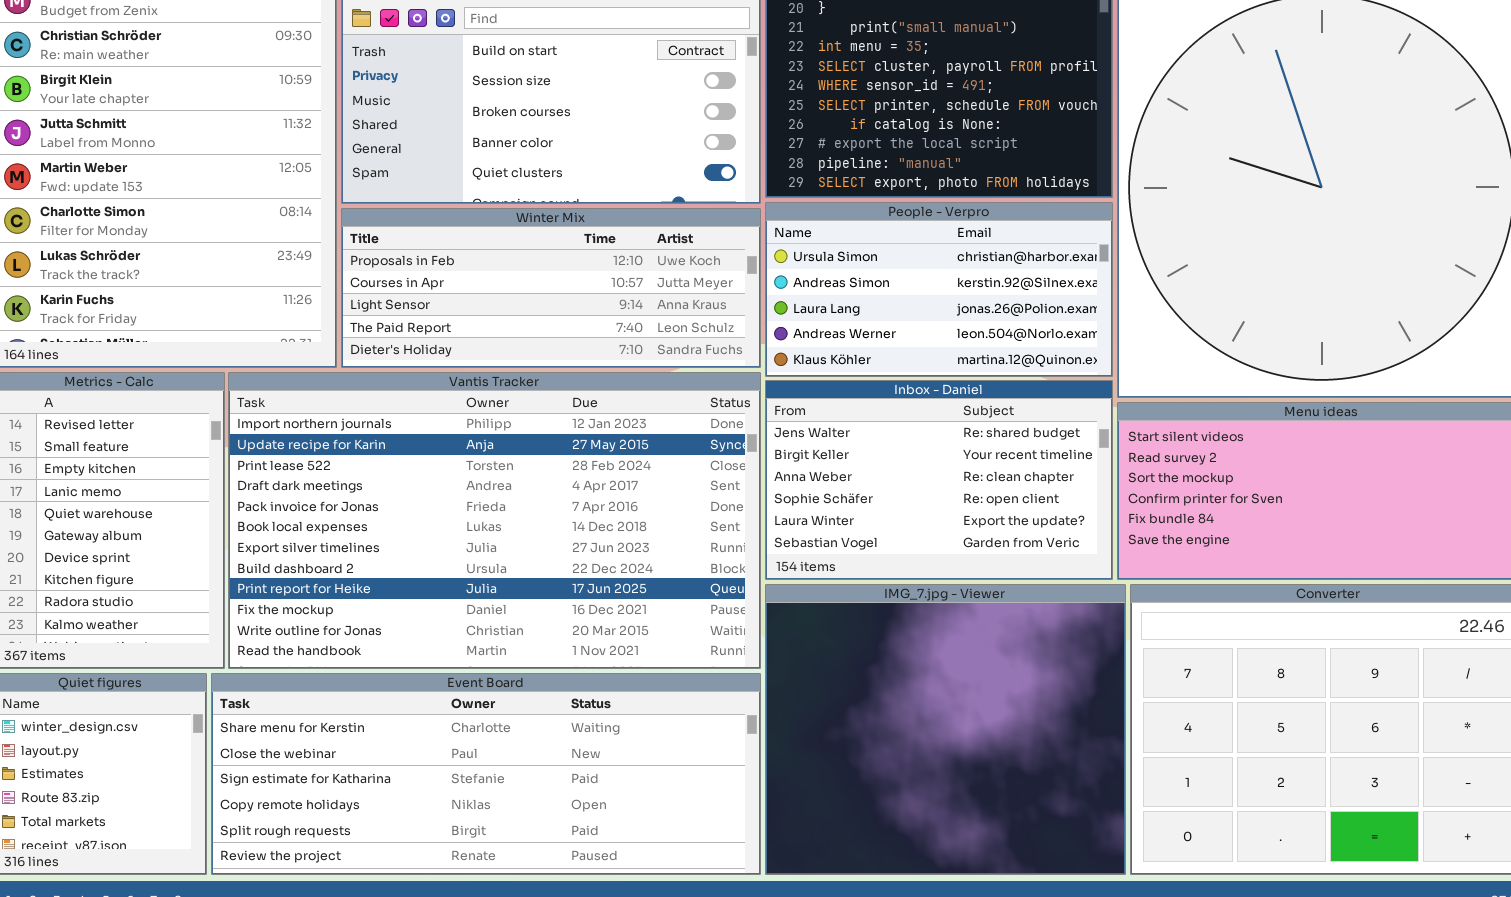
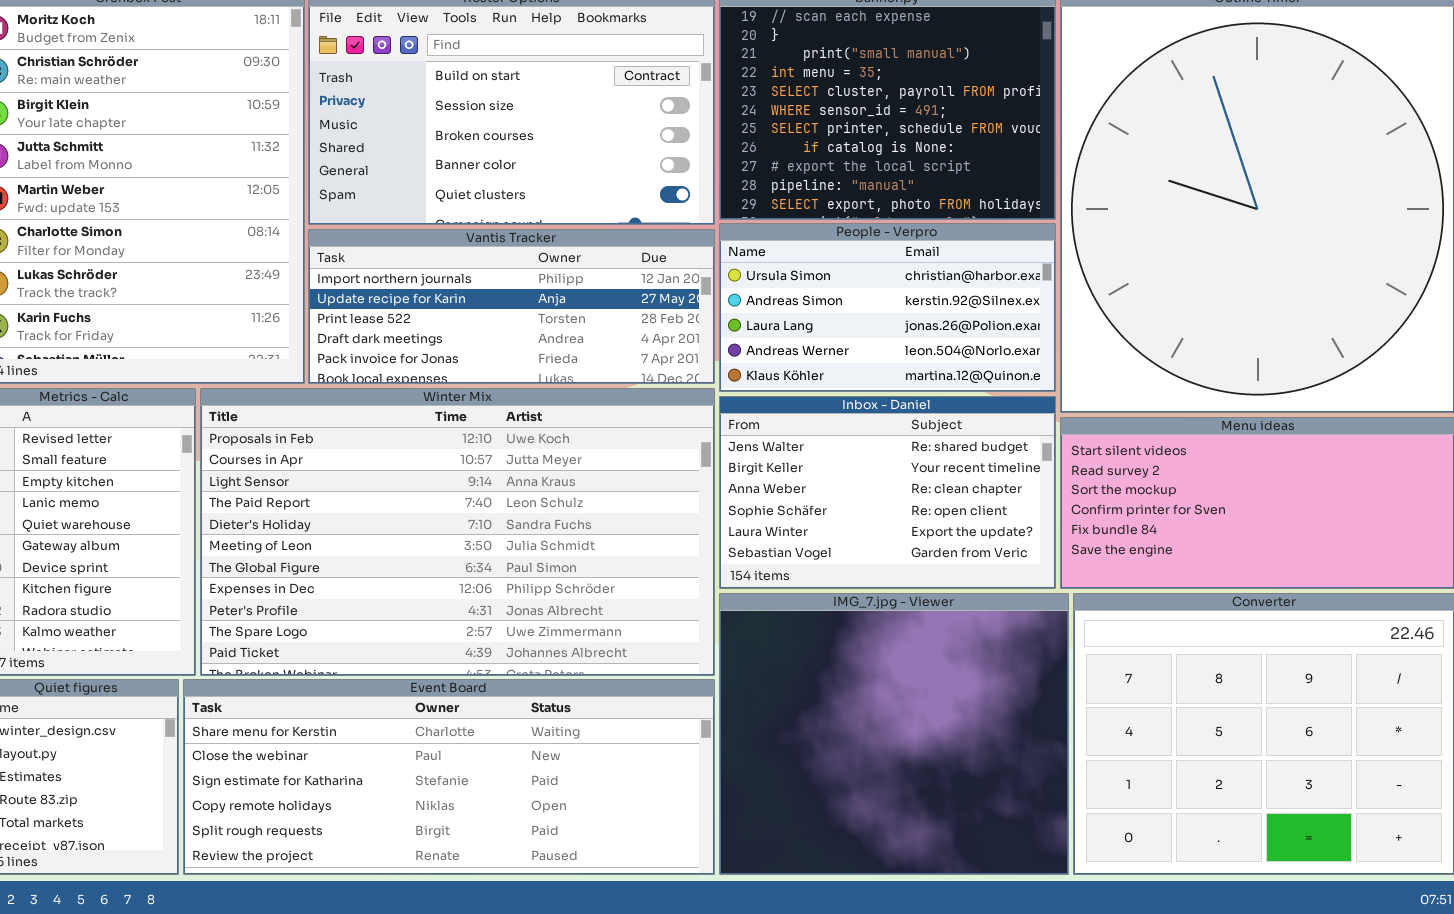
Winter Mix: [341,208,761,368] -> [200,388,715,676], moved, resized
Vantis Tracker: [228,372,761,669] -> [308,229,715,384], moved, resized

